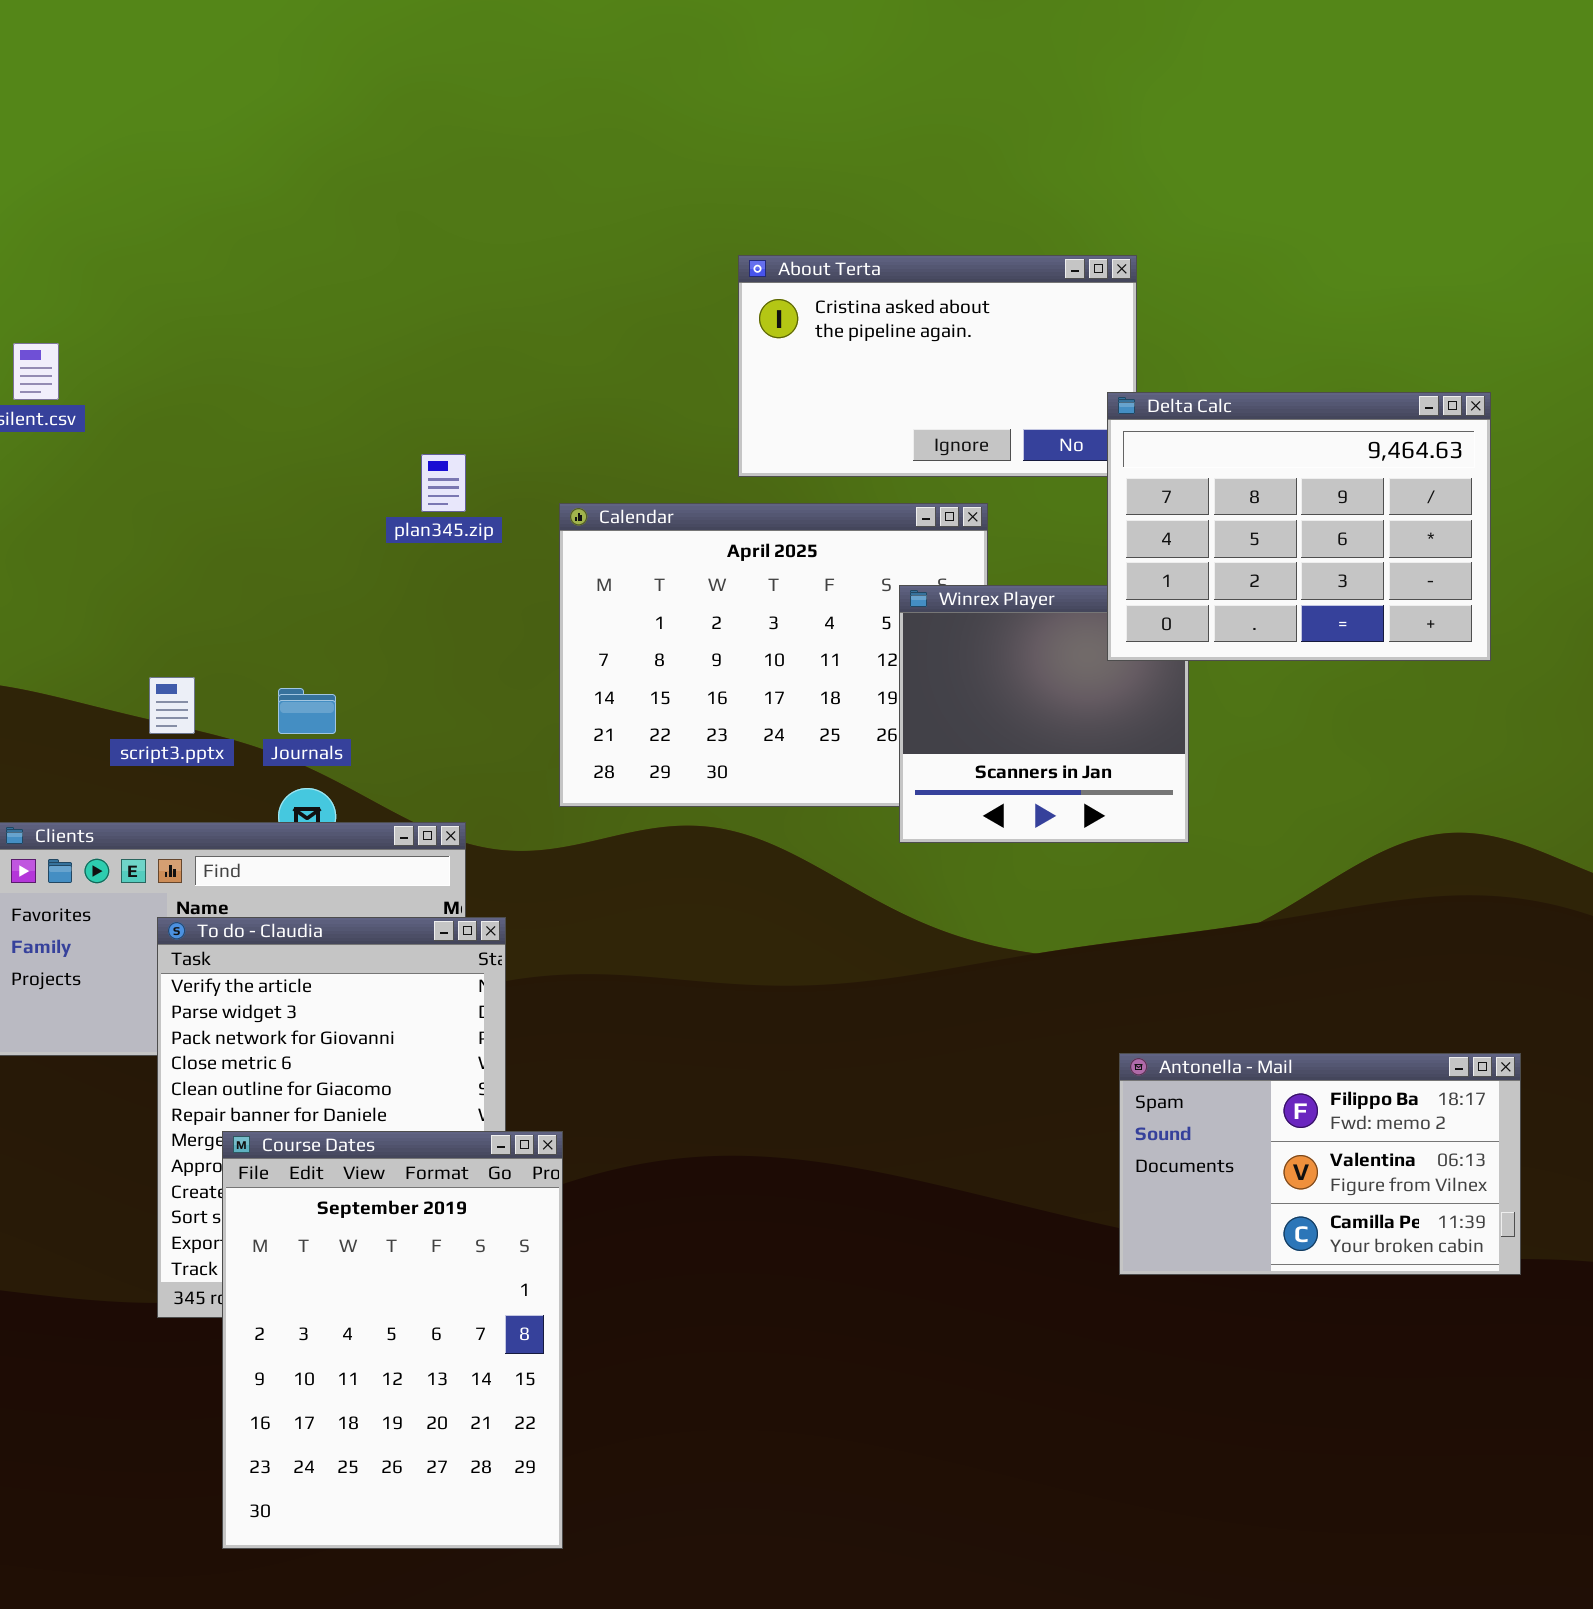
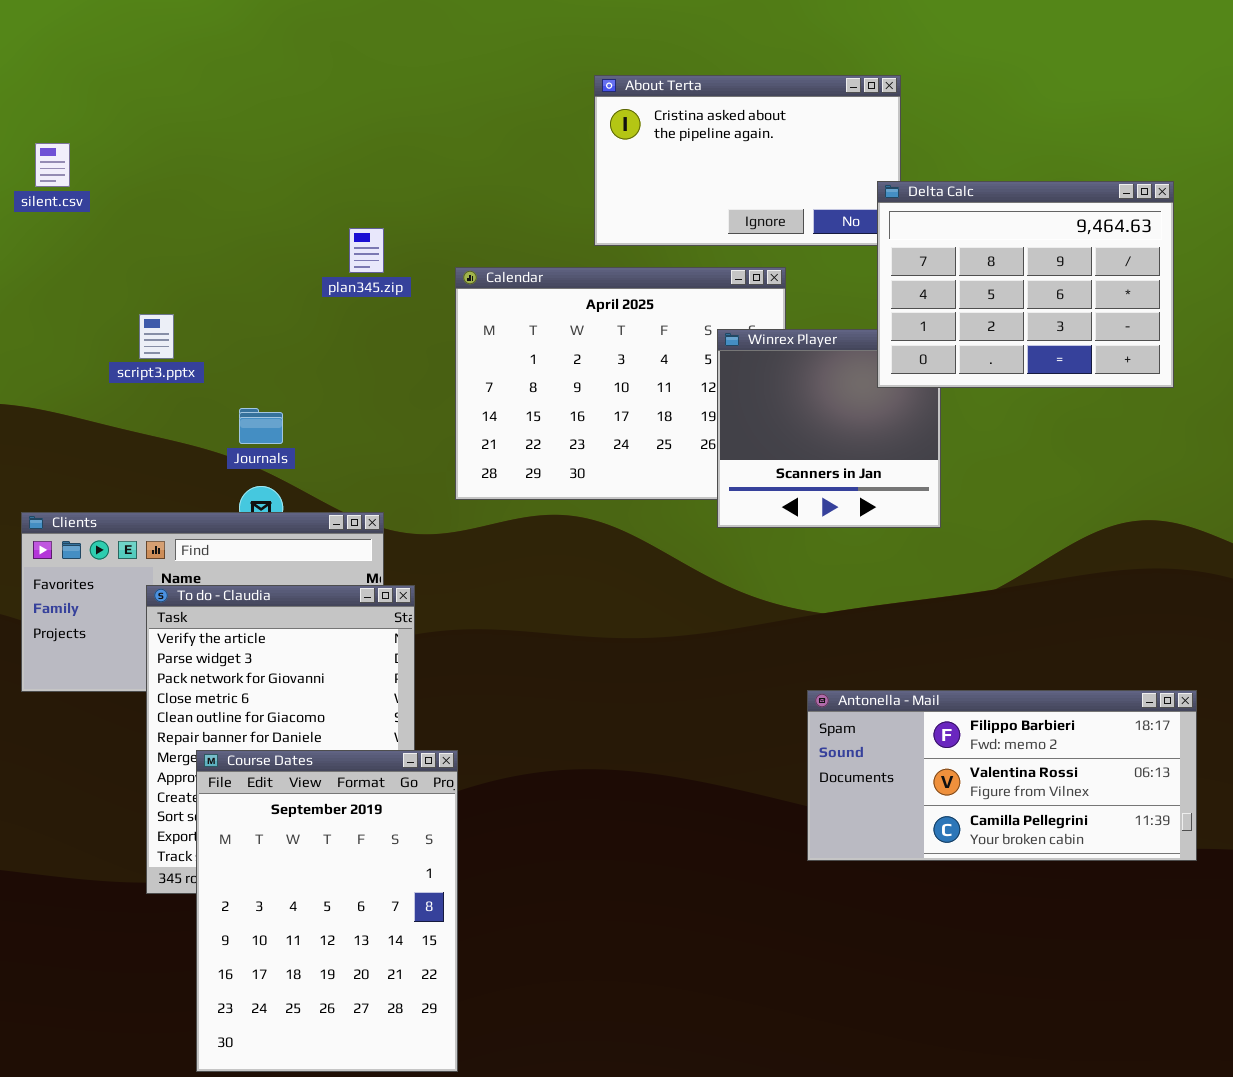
script3.pptx: [149,677,195,734] -> [139,314,174,359], moved
Antonella - Mail: [1119,1053,1521,1275] -> [807,690,1197,861], resized

